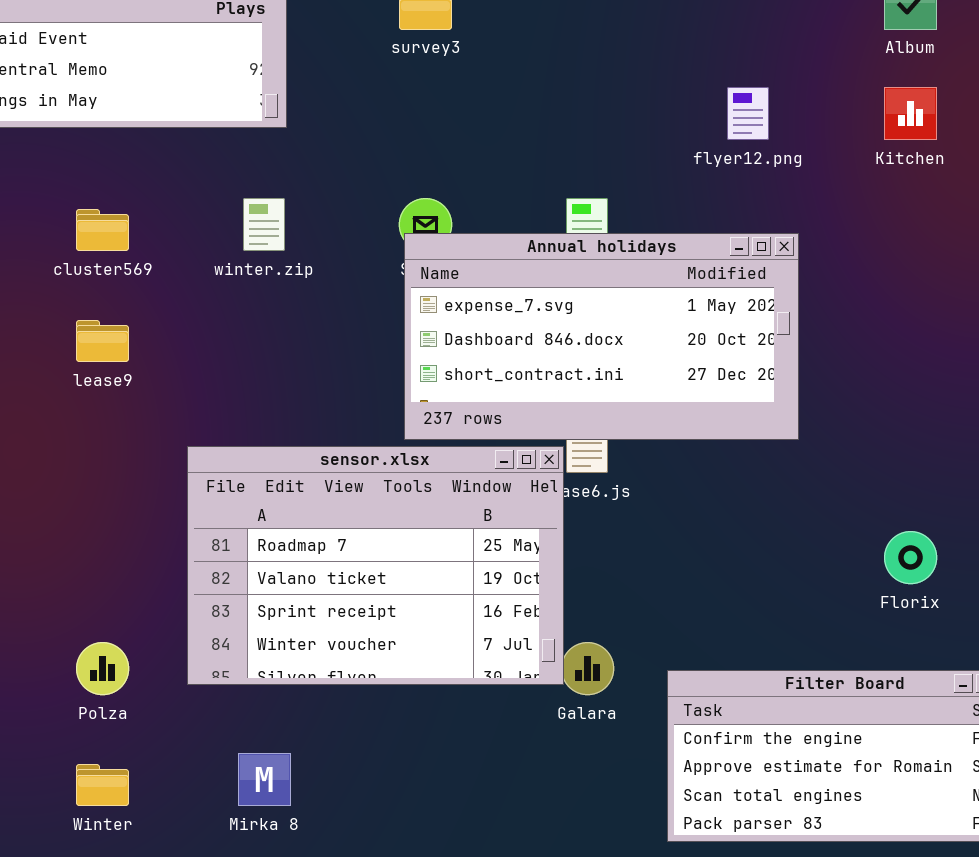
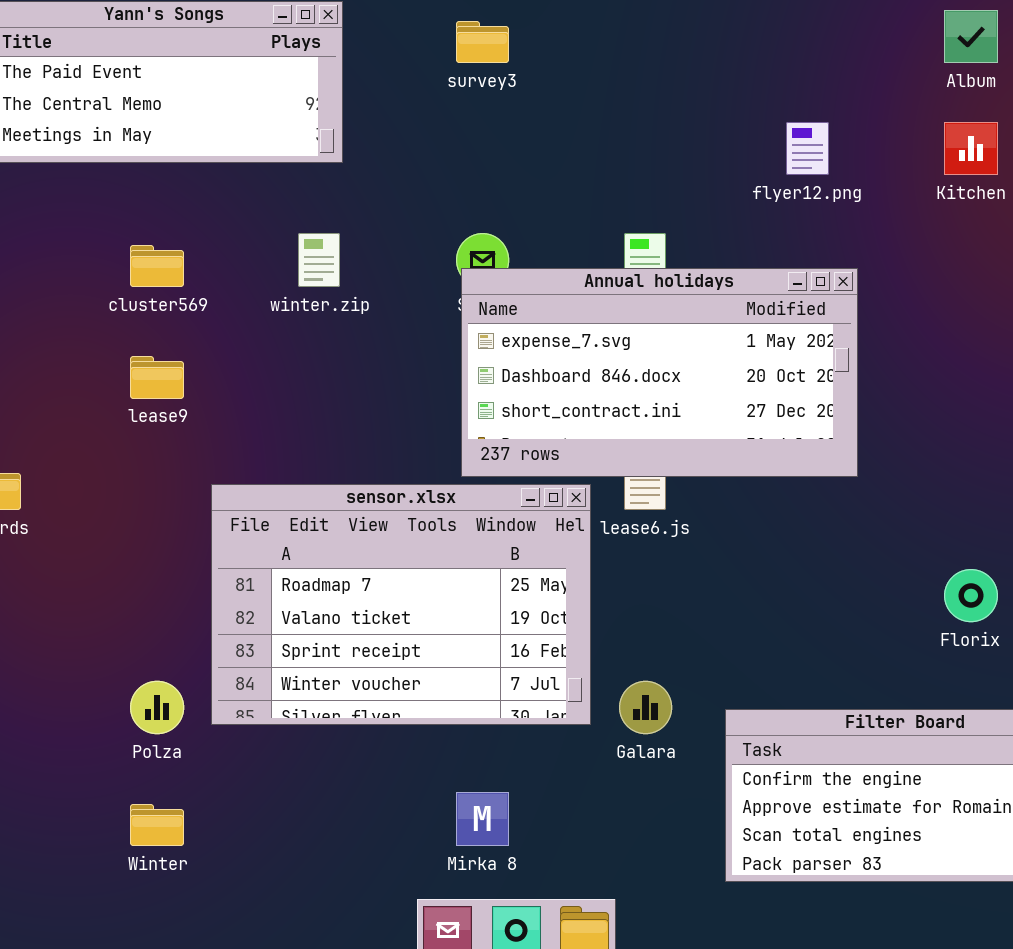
sensor.xlsx: [187,446,564,685] -> [211,484,591,725], moved
Mirka 8: [238,753,291,806] -> [456,792,509,846], moved

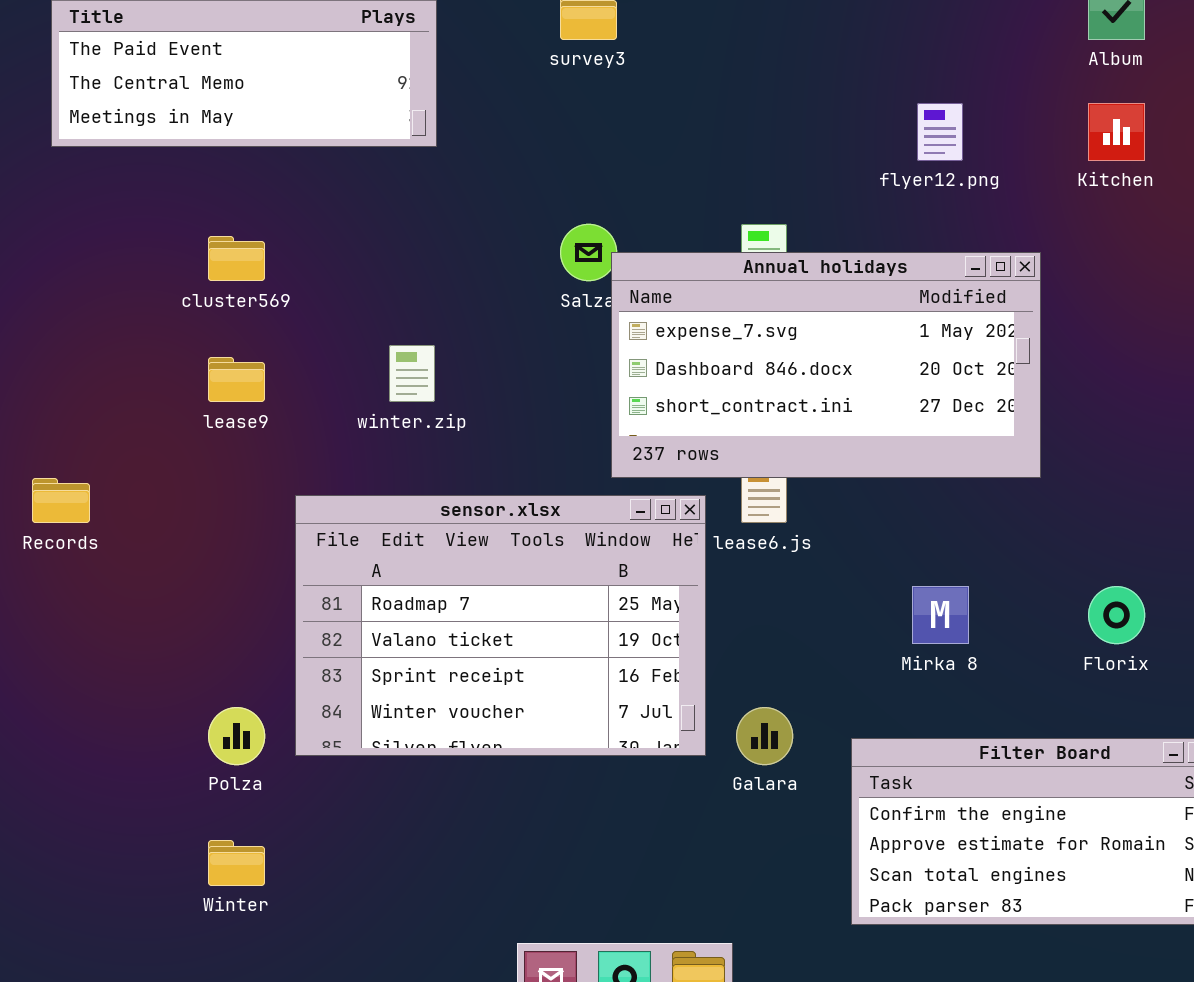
winter.zip: [298,233,340,287] -> [389,345,435,402], moved
Annual holidays: [461,268,858,477] -> [611,252,1041,478], moved
Mirka 8: [456,792,509,846] -> [912,586,969,644], moved

